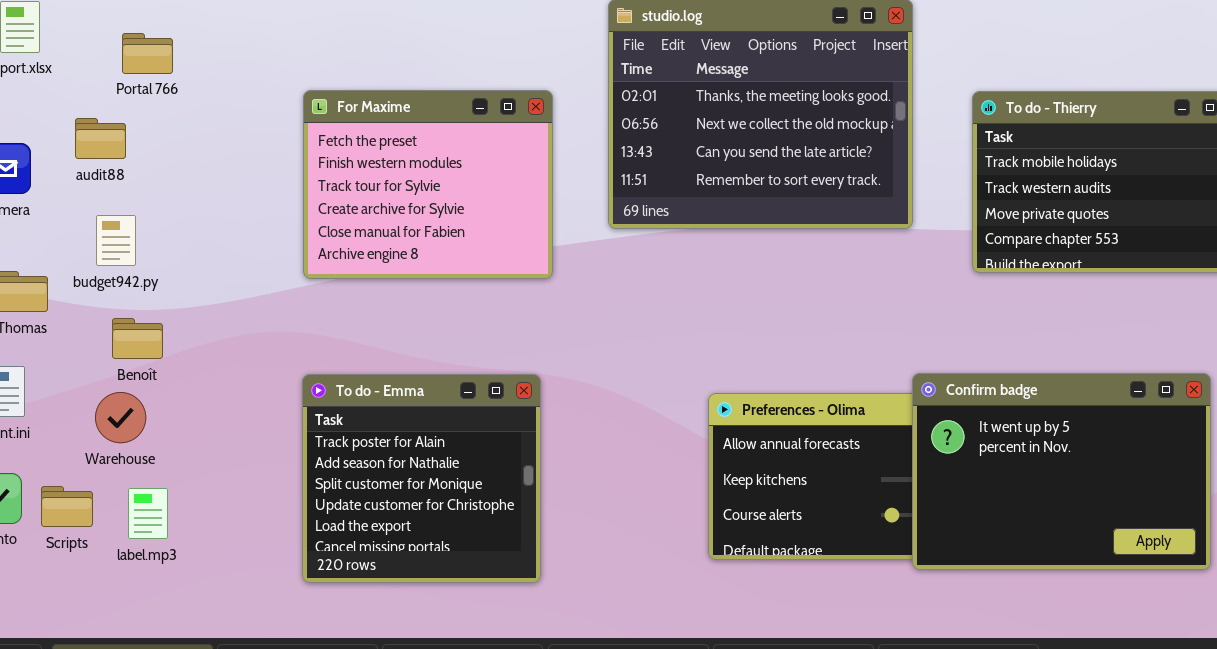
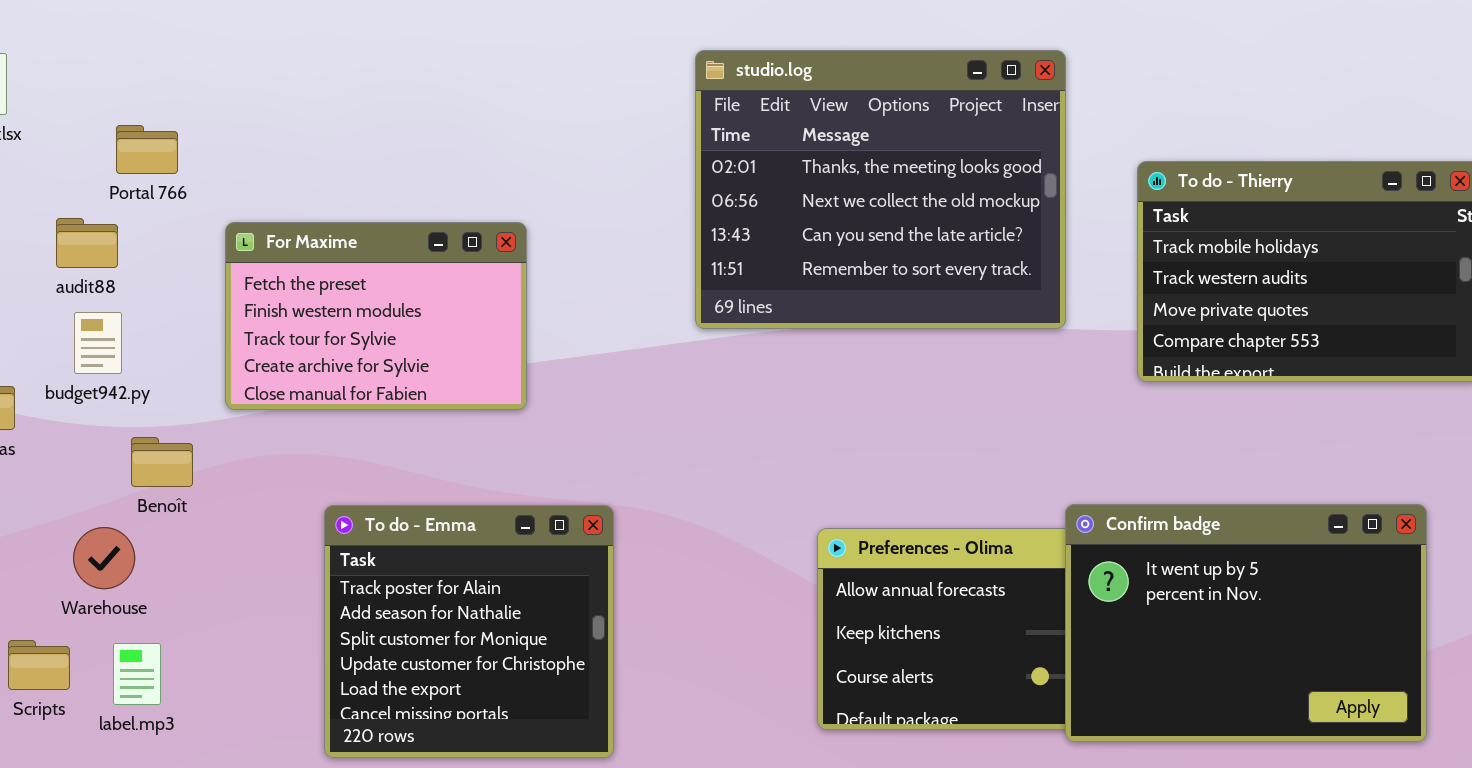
Portal 766: [122,33,173,74] -> [116,125,178,174], moved
For Maxime: [303,90,553,279] -> [225,222,527,410], moved, resized
audit88: [75,118,126,159] -> [56,218,118,268], moved
Benoît: [112,318,163,359] -> [131,437,193,487], moved

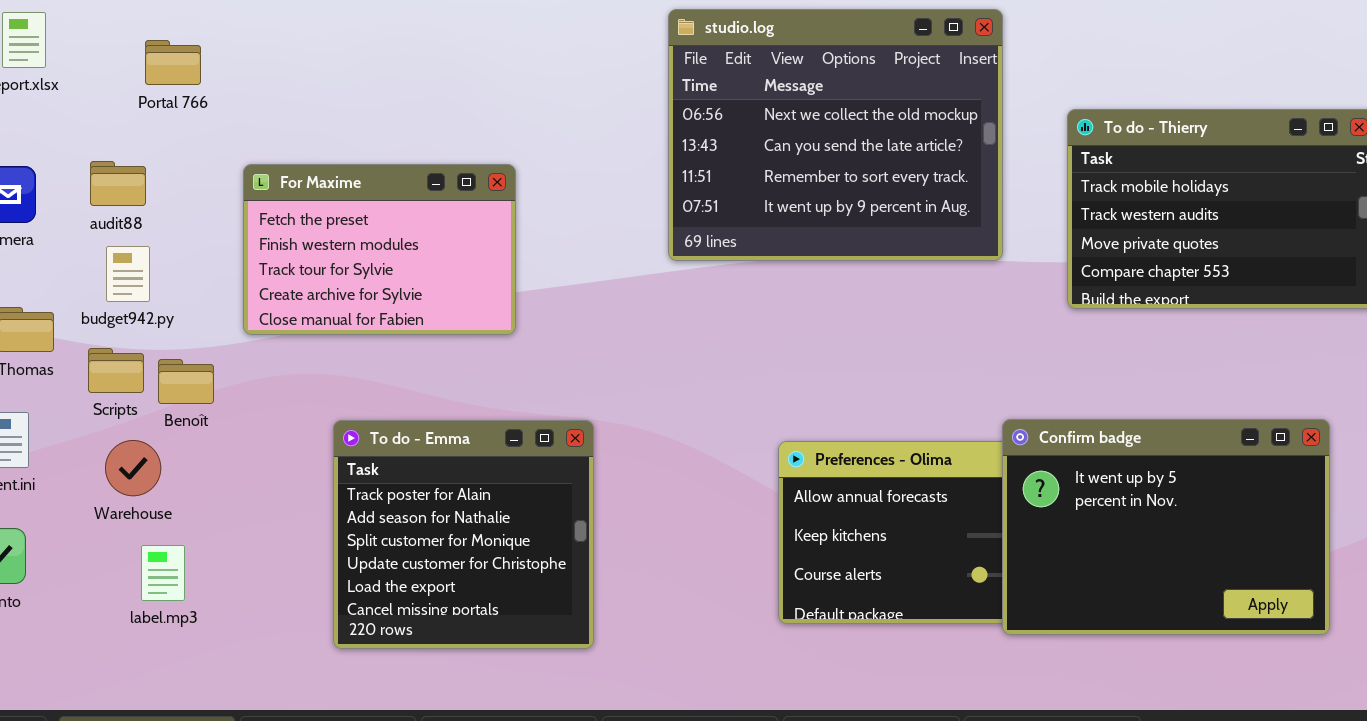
studio.log: [695,50,1066,329] -> [668,9,1003,261], scrolled down 1 row
Portal 766: [116,125,178,174] -> [145,40,201,85], moved
Scripts: [8,640,70,690] -> [88,348,144,393], moved

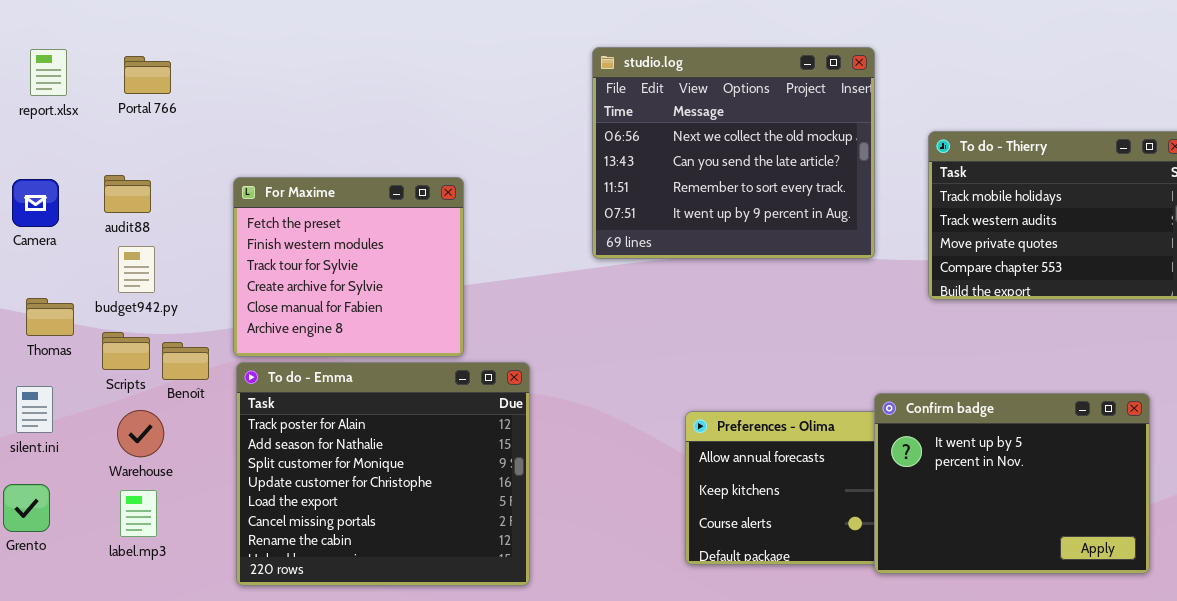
Portal 766: [145,40,201,85] -> [124,56,171,94], moved
For Maxime: [243,164,516,335] -> [233,177,464,357], resized
To do - Emma: [333,420,594,649] -> [236,362,530,586], resized
label.mp3: [141,545,185,601] -> [120,490,157,537], moved

